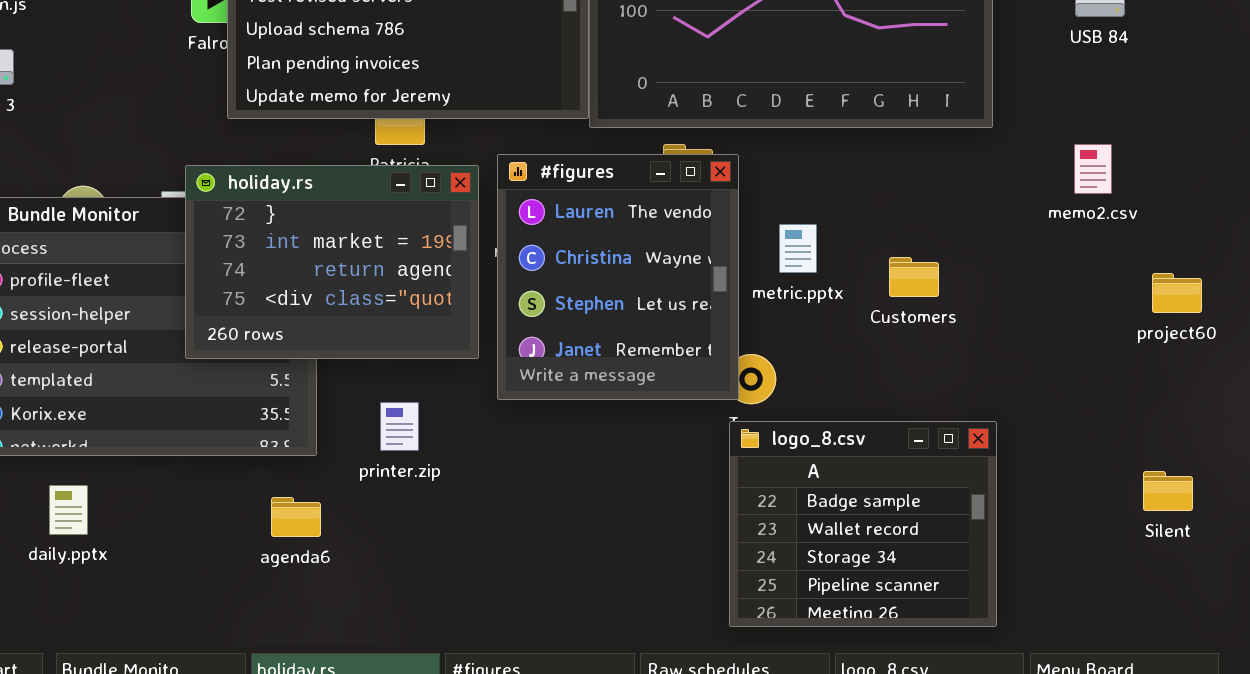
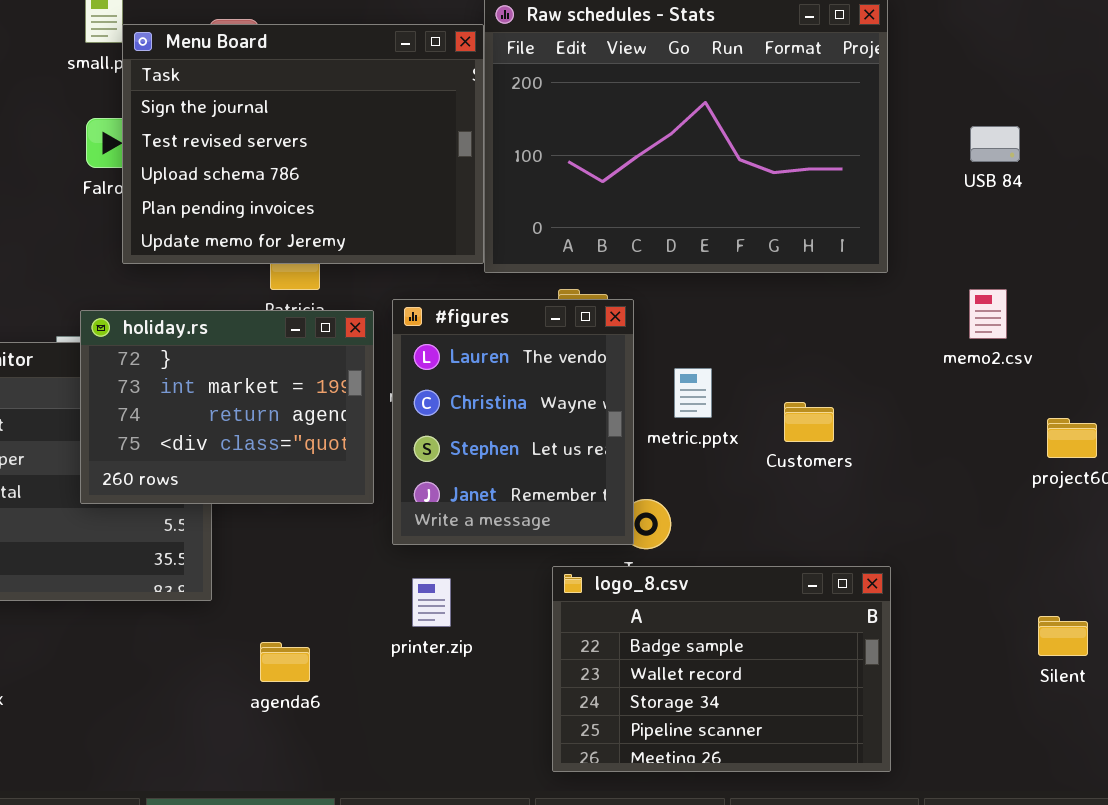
printer.zip: [380,402,419,451] -> [412,578,451,627], moved
logo_8.csv: [729,421,997,627] -> [552,566,891,772], resized
agenda6: [271,497,321,537] -> [260,642,310,682], moved

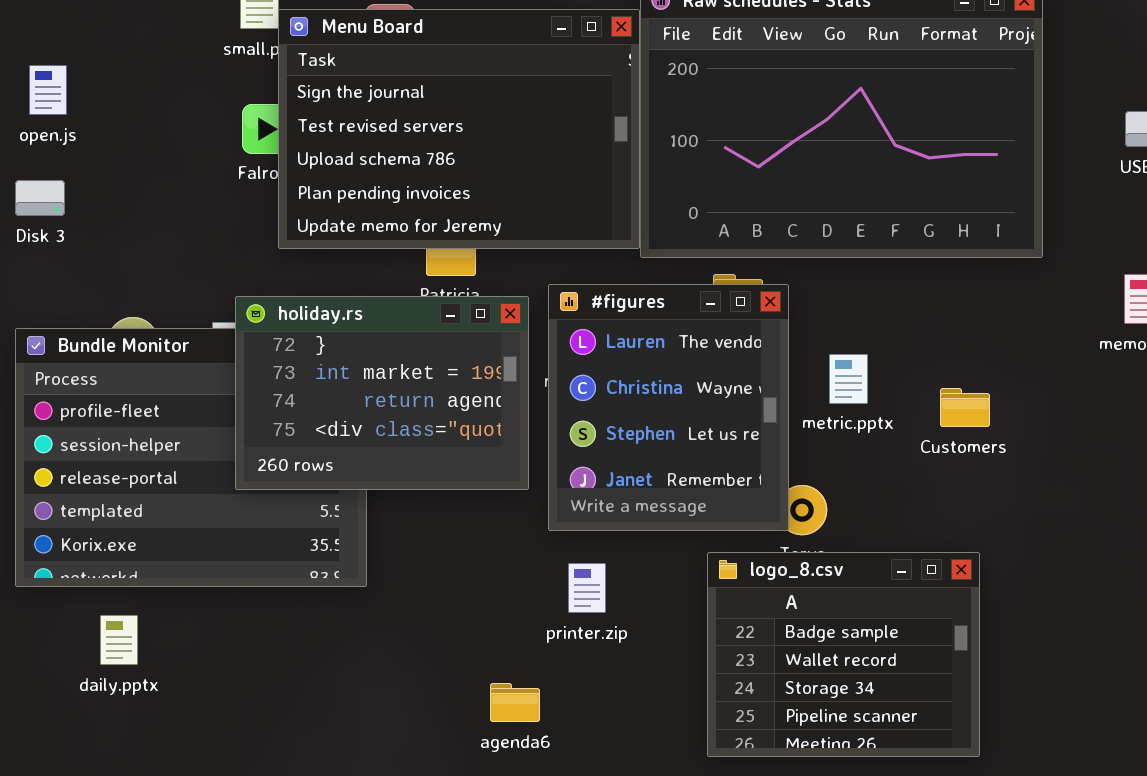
logo_8.csv: [552,566,891,772] -> [707,552,980,757], resized
agenda6: [260,642,310,682] -> [490,683,540,722], moved

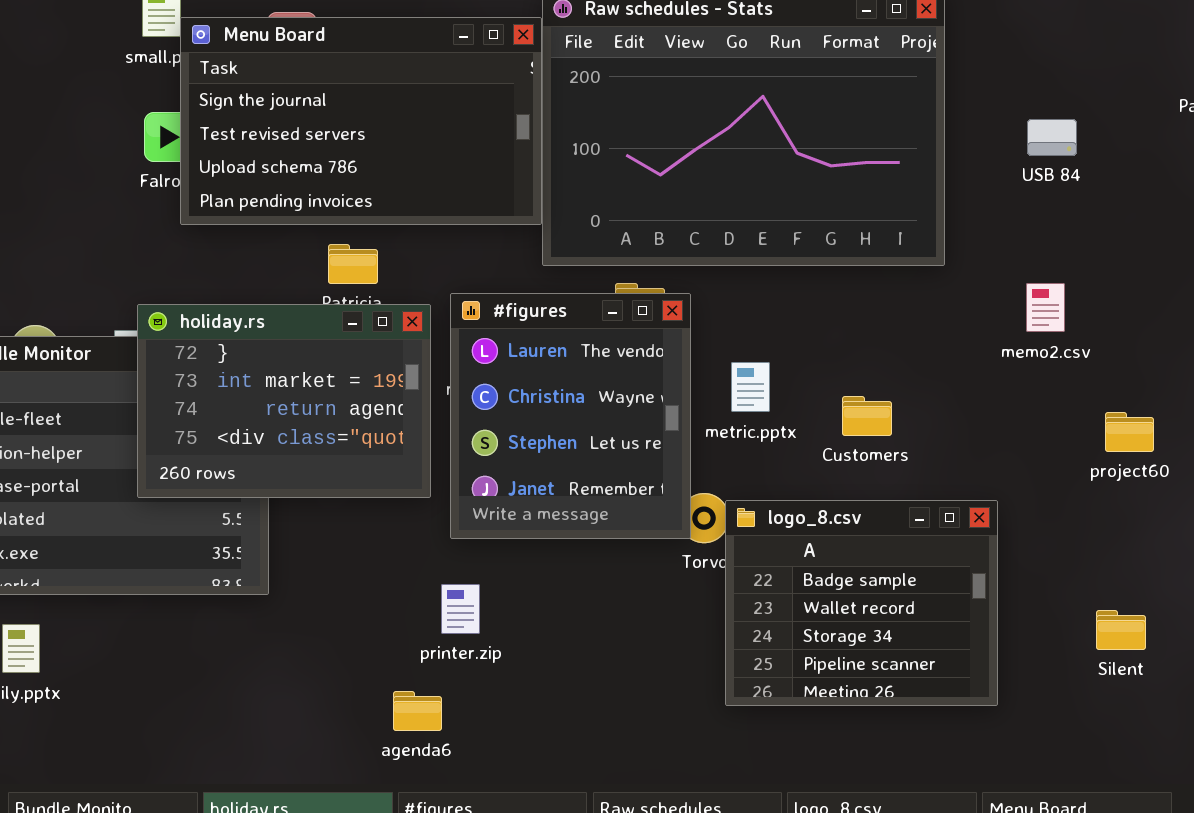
Menu Board: [278,9,640,249] -> [180,17,542,225], resized
logo_8.csv: [707,552,980,757] -> [725,500,998,706], moved
printer.zip: [568,563,606,613] -> [441,584,480,634], moved

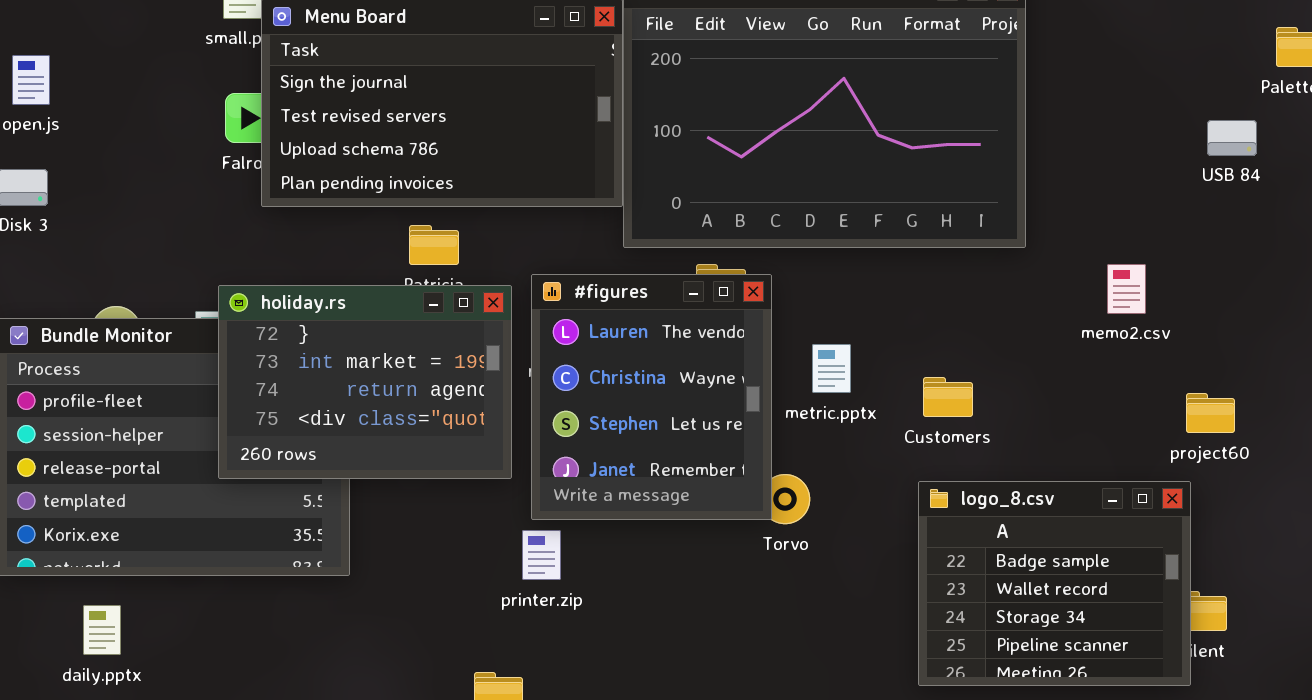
USB 84: [1027,119,1077,156] -> [1207,120,1257,156], moved
logo_8.csv: [725,500,998,706] -> [918,481,1191,686], moved
printer.zip: [441,584,480,634] -> [522,530,561,580], moved

